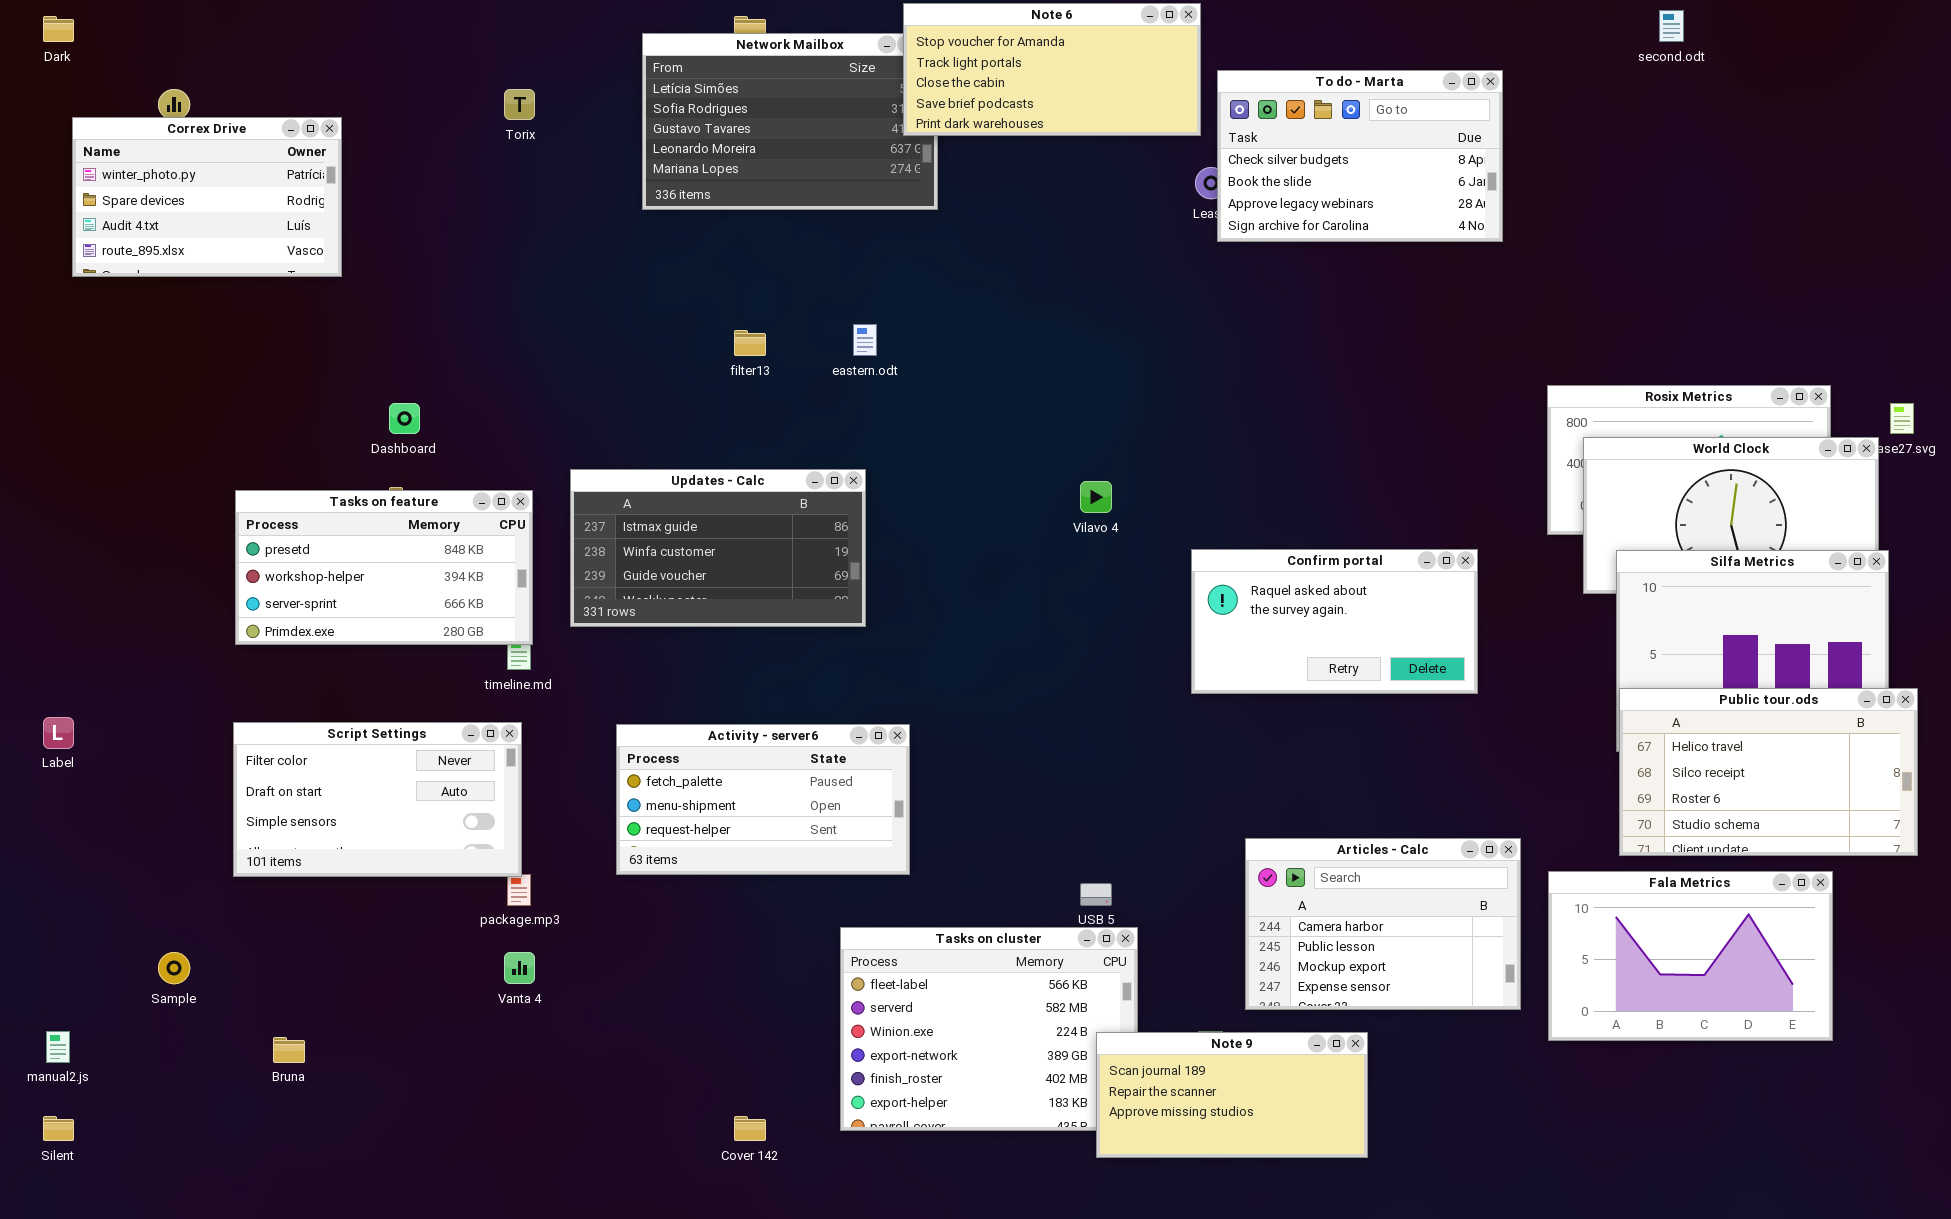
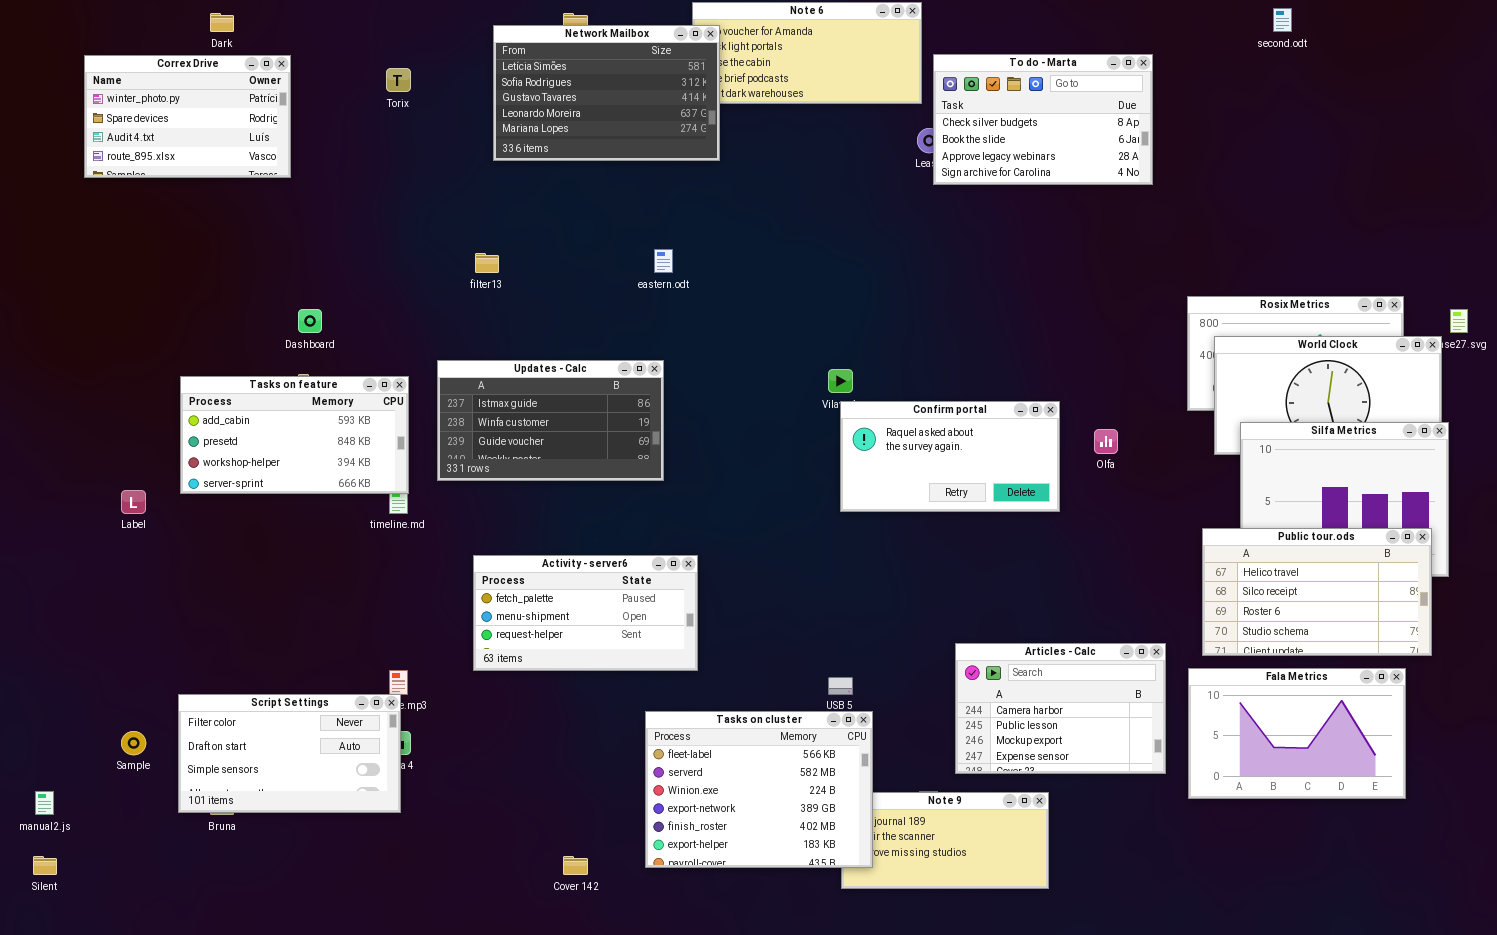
Dark: [43,16,74,42] -> [210,13,234,32], moved
Network Mailbox: [642,33,938,210] -> [493,25,720,161], raised
Correx Drive: [72,117,342,277] -> [84,55,291,178], moved
filter13: [734,330,766,356] -> [475,253,499,273], moved
Tasks on feature: [235,490,533,645] -> [180,376,409,494], scrolled up 1 row
Confirm portal: [1191,549,1478,694] -> [840,401,1060,512], moved
Public tour.ods: [1619,688,1918,856] -> [1202,528,1432,656], moved
Label: [43,717,74,749] -> [121,490,146,514], moved
Script Settings: [233,722,522,877] -> [178,694,401,813], moved
Tasks on cluster: [840,927,1138,1131] -> [645,711,873,868], raised

